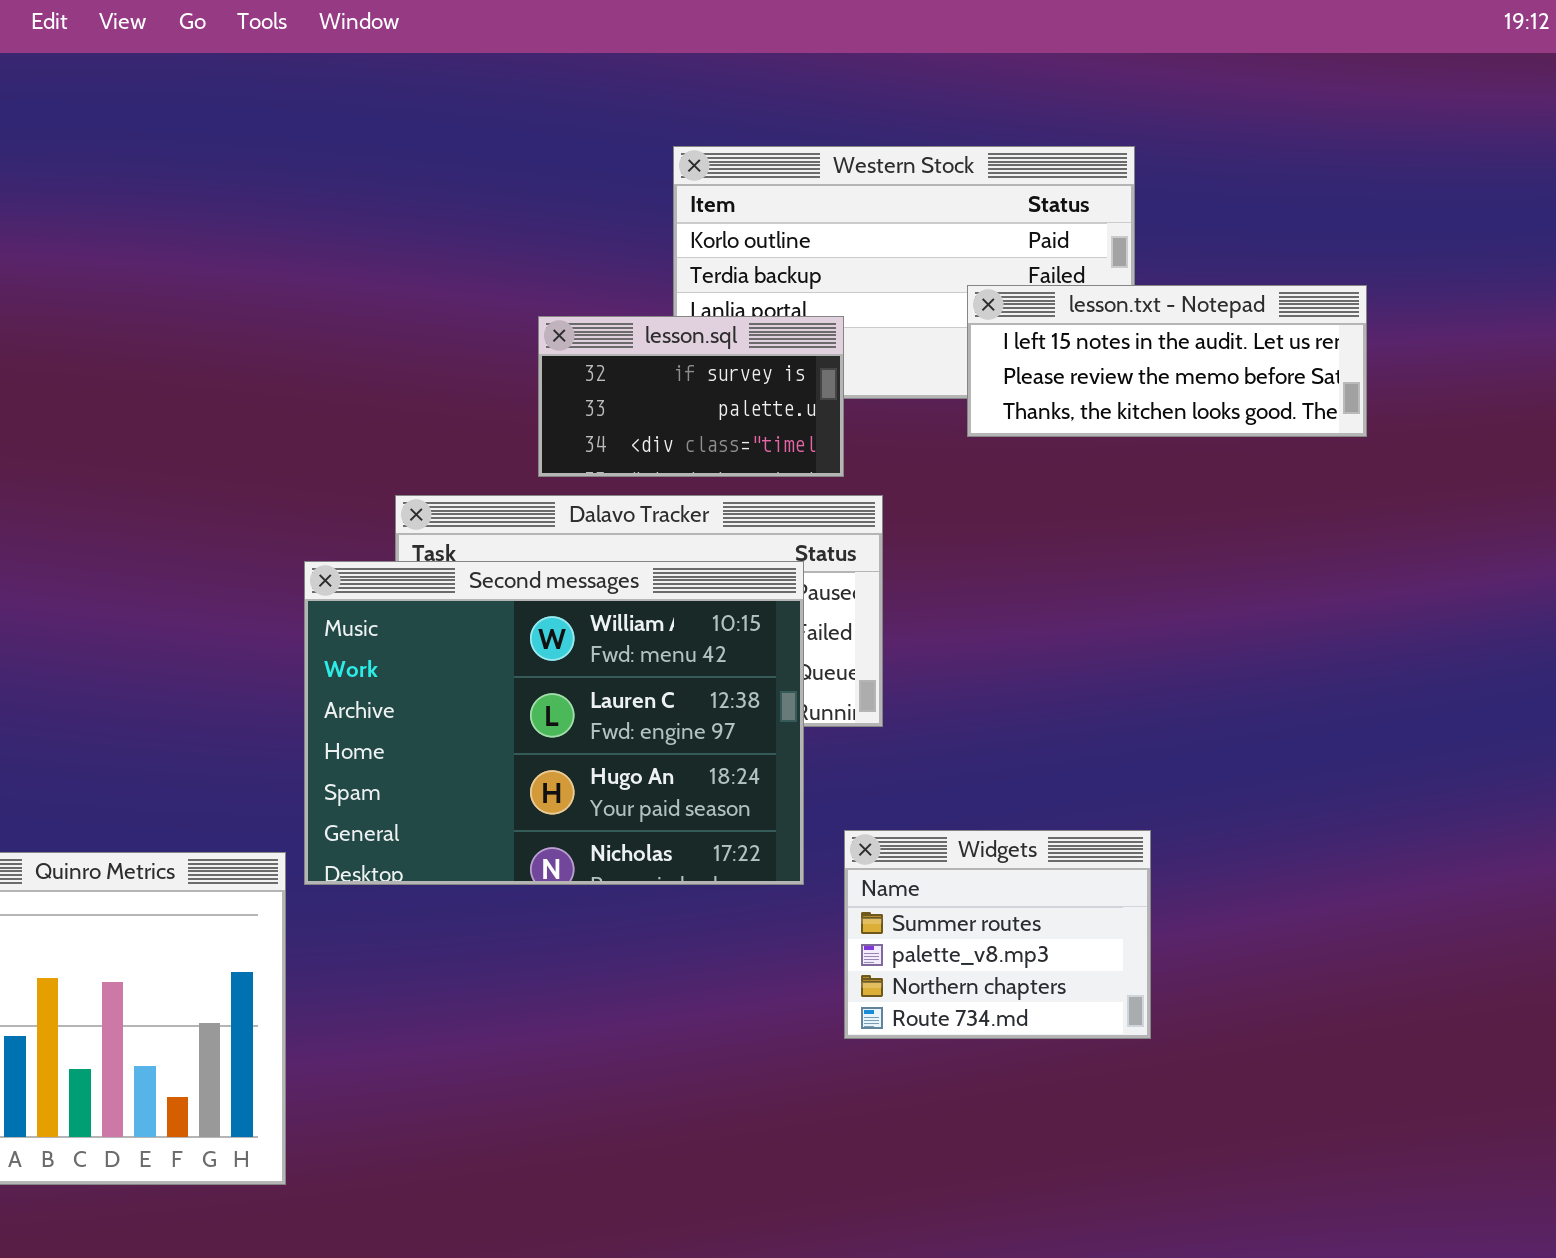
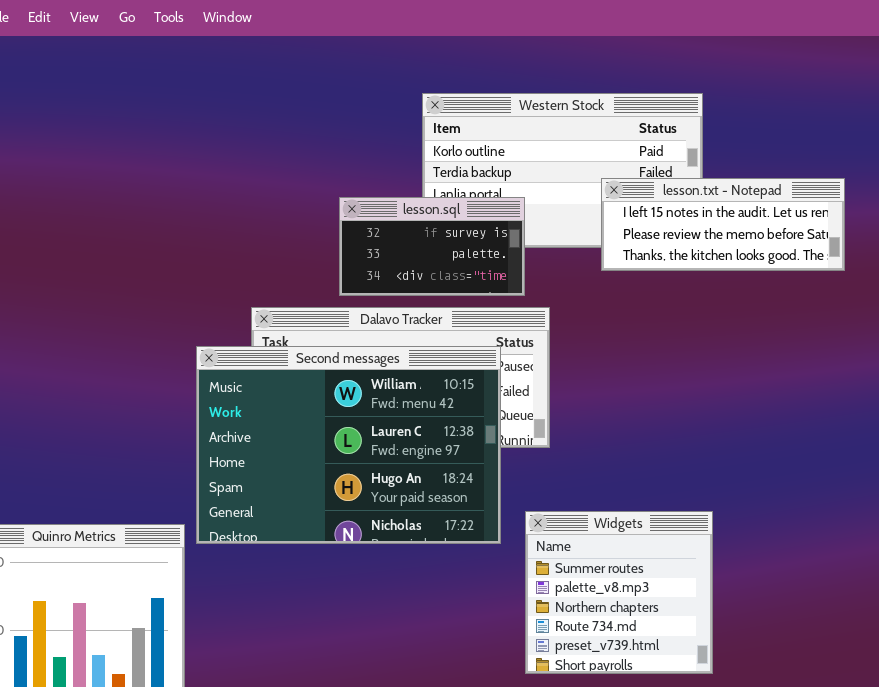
Widgets: [844,830,1151,1039] -> [525,511,713,674], resized

